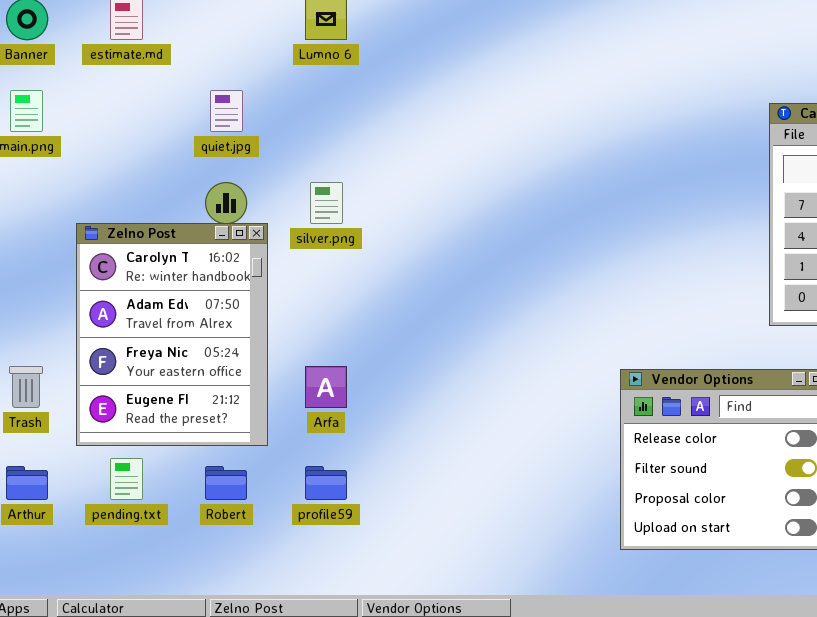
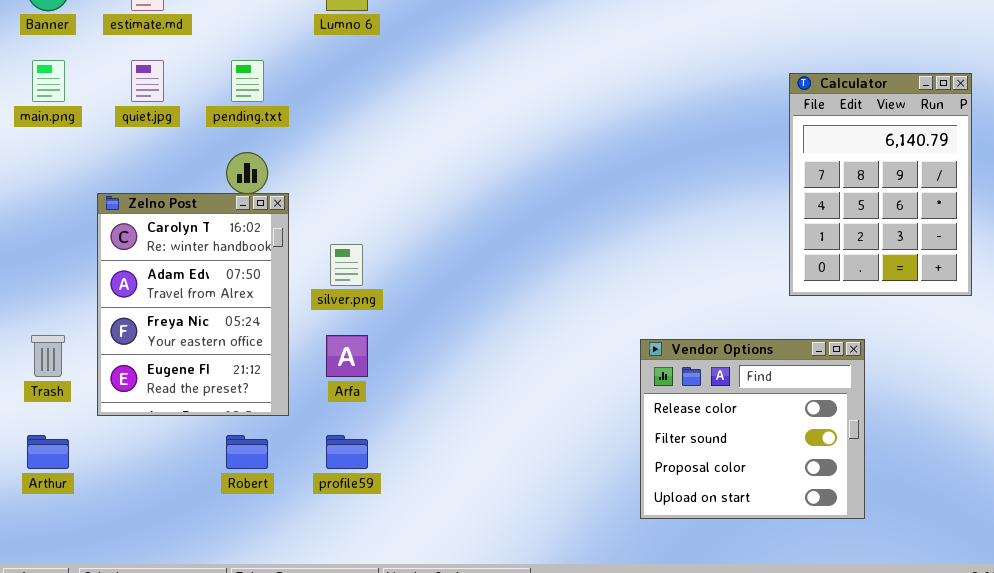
quiet.jpg: [210,90,243,132] -> [131,60,164,102], moved
silver.png: [310,182,343,224] -> [330,244,363,286], moved
pending.txt: [110,458,143,500] -> [231,60,264,102], moved

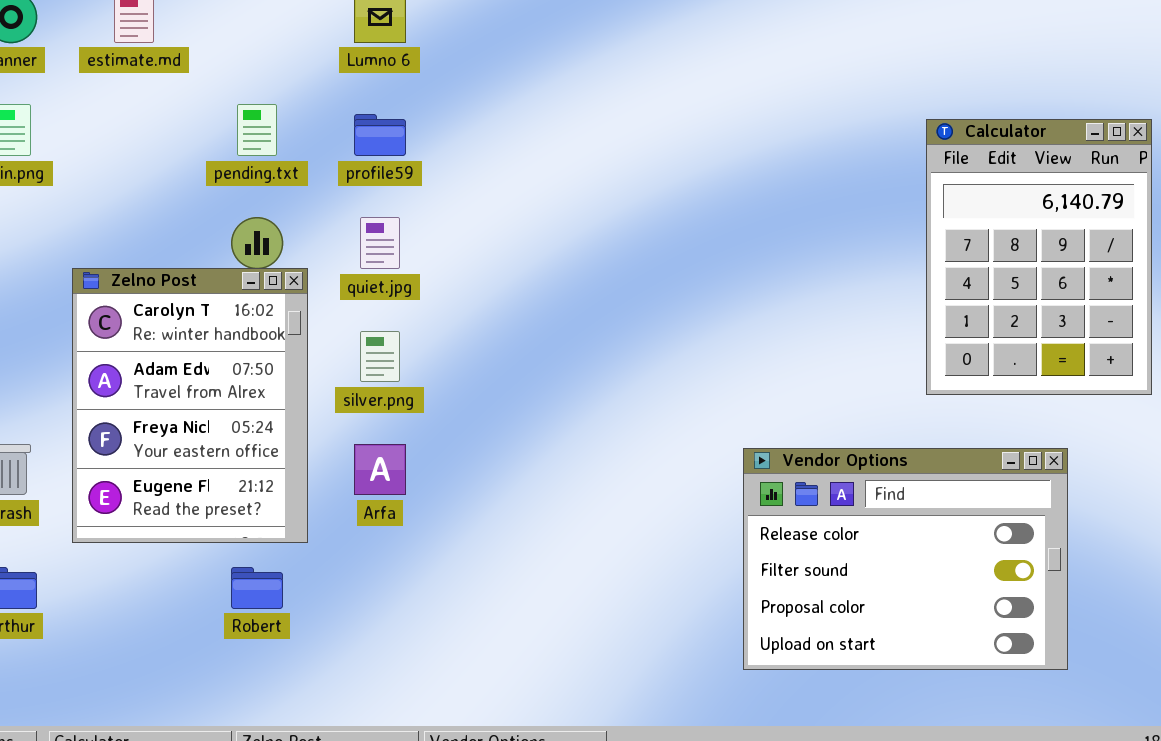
quiet.jpg: [131,60,164,102] -> [360,217,400,269], moved
Vendor Options: [640,339,865,519] -> [743,448,1068,670], resized
profile59: [326,435,368,469] -> [354,114,406,156], moved

